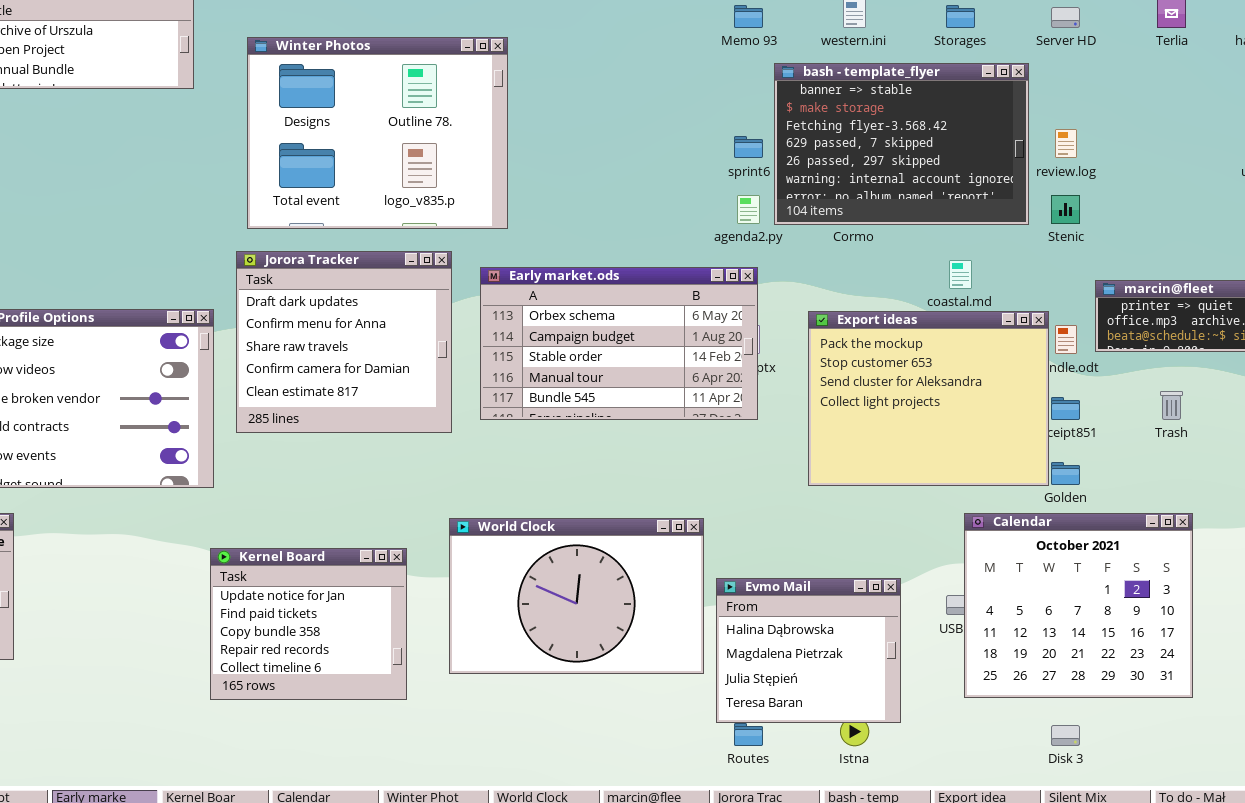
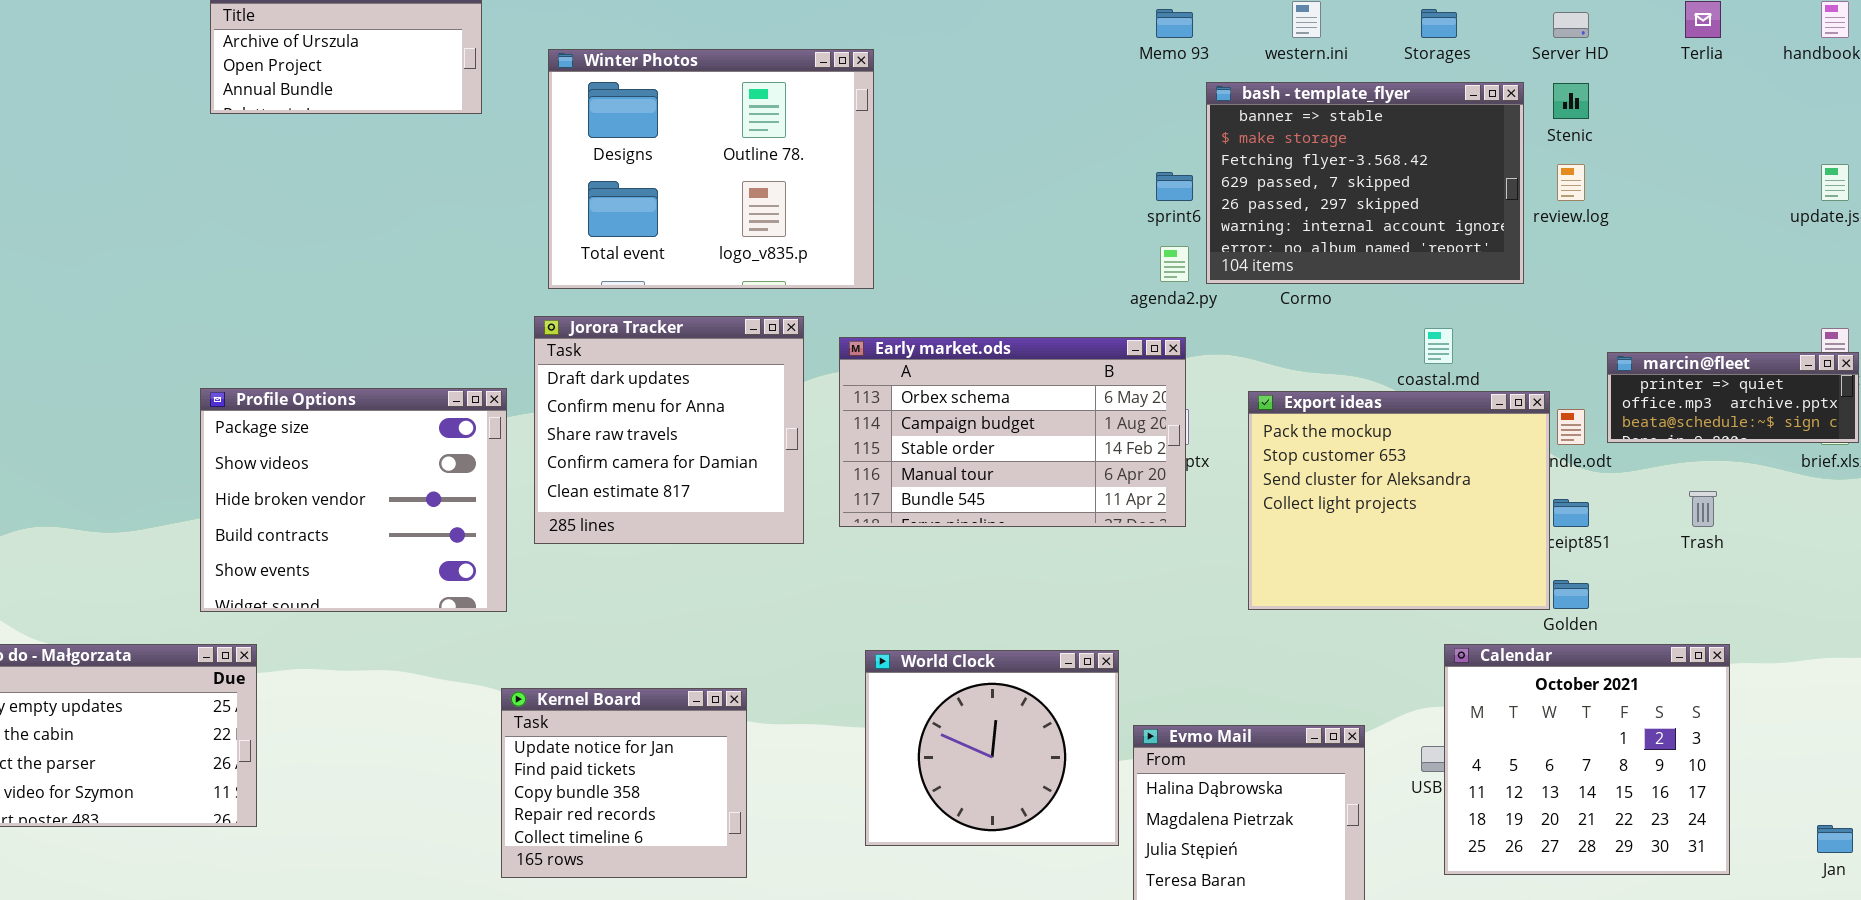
Stenic: [1051,195,1080,224] -> [1553,83,1589,119], moved
World Clock: [449,518,704,674] -> [865,650,1119,846], resized

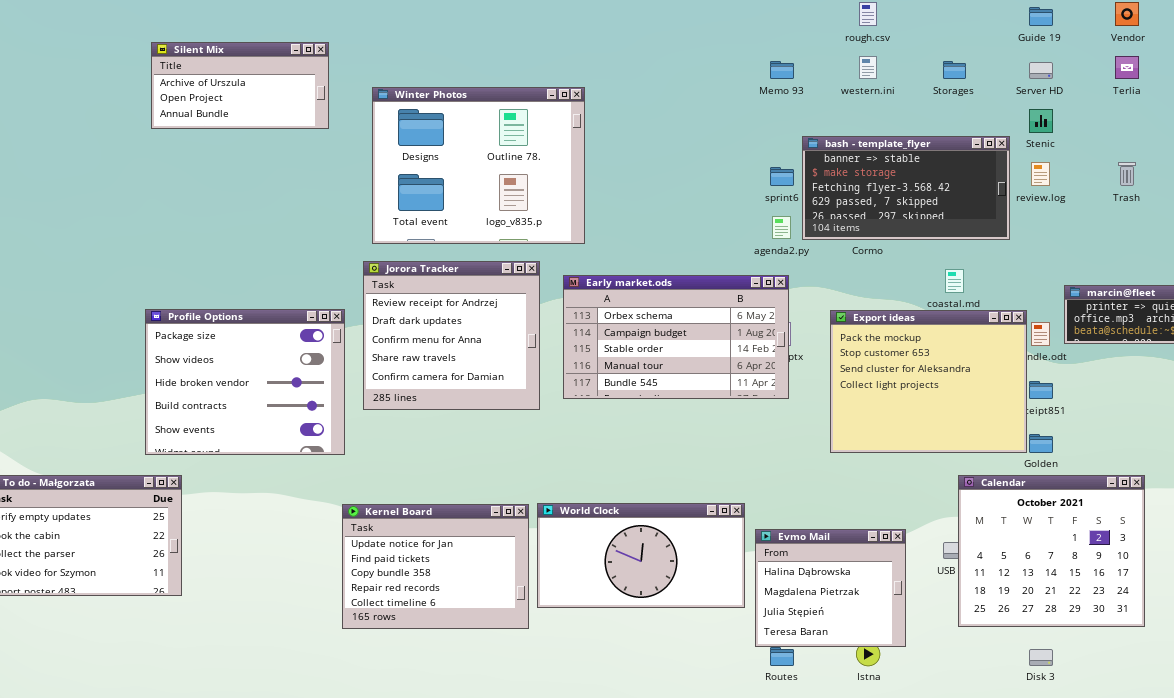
bash - template_flyer: [1206,82,1524,284] -> [802,136,1010,240], resized
Jorora Tracker: [534,316,804,544] -> [363,261,540,410], scrolled up 1 row
Trash: [1689,491,1717,527] -> [1118,162,1136,186], moved
World Clock: [865,650,1119,846] -> [537,503,745,608], resized
Kernel Board: [501,688,747,878] -> [342,504,529,629], resized

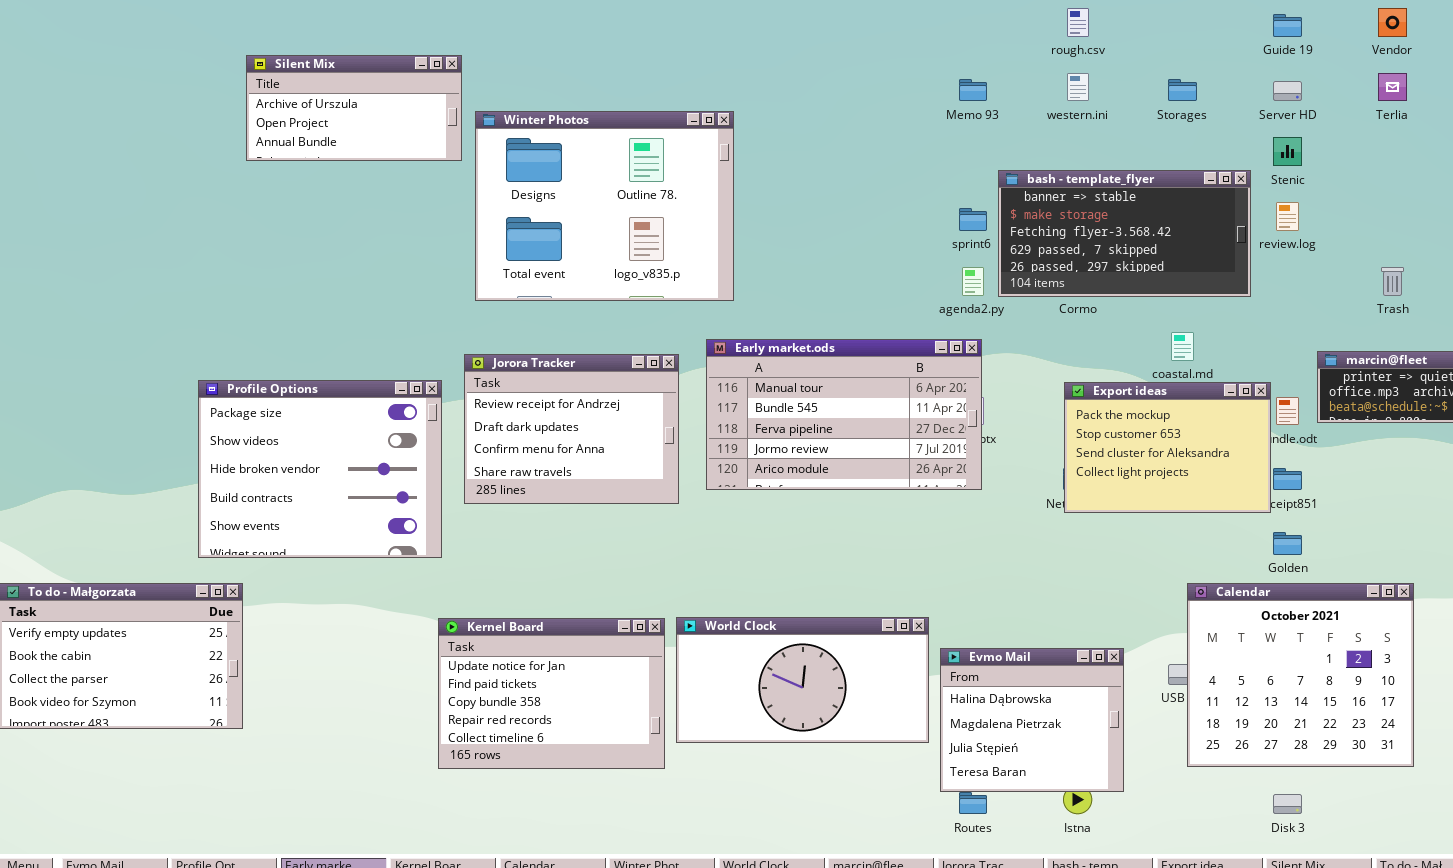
Silent Mix: [151,42,329,129] -> [246,55,462,161], moved
Trash: [1118,162,1136,186] -> [1381,267,1404,296], moved
Jorora Tracker: [363,261,540,410] -> [464,354,679,504], resized
Early market.ods: [563,275,789,399] -> [706,339,982,490], scrolled down 3 rows
Export ideas: [830,310,1027,453] -> [1064,382,1271,513], resized

